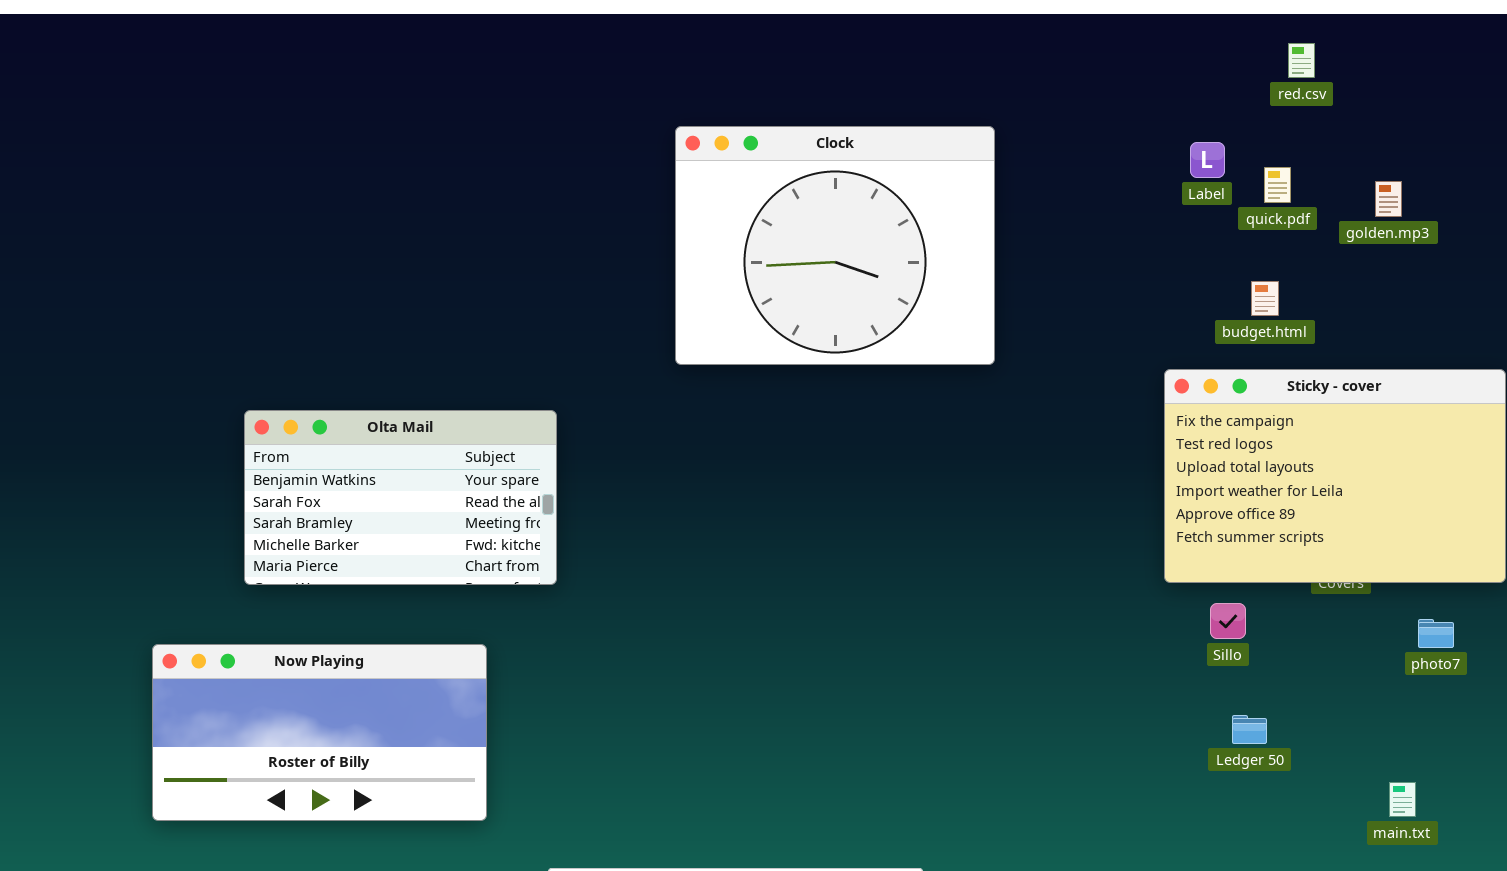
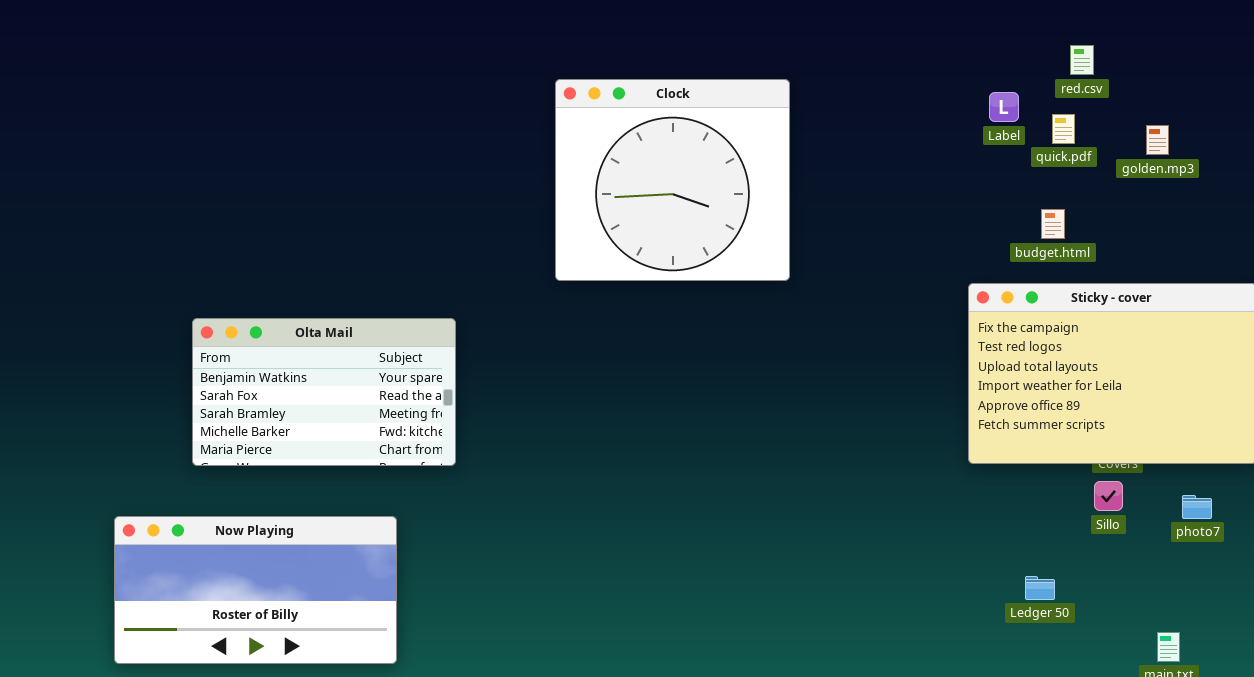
red.csv: [1288,43,1315,78] -> [1070,45,1094,75], moved
Clock: [675,126,995,365] -> [555,79,790,281], resized
Sillo: [1210,603,1246,639] -> [1094,481,1123,511], moved

